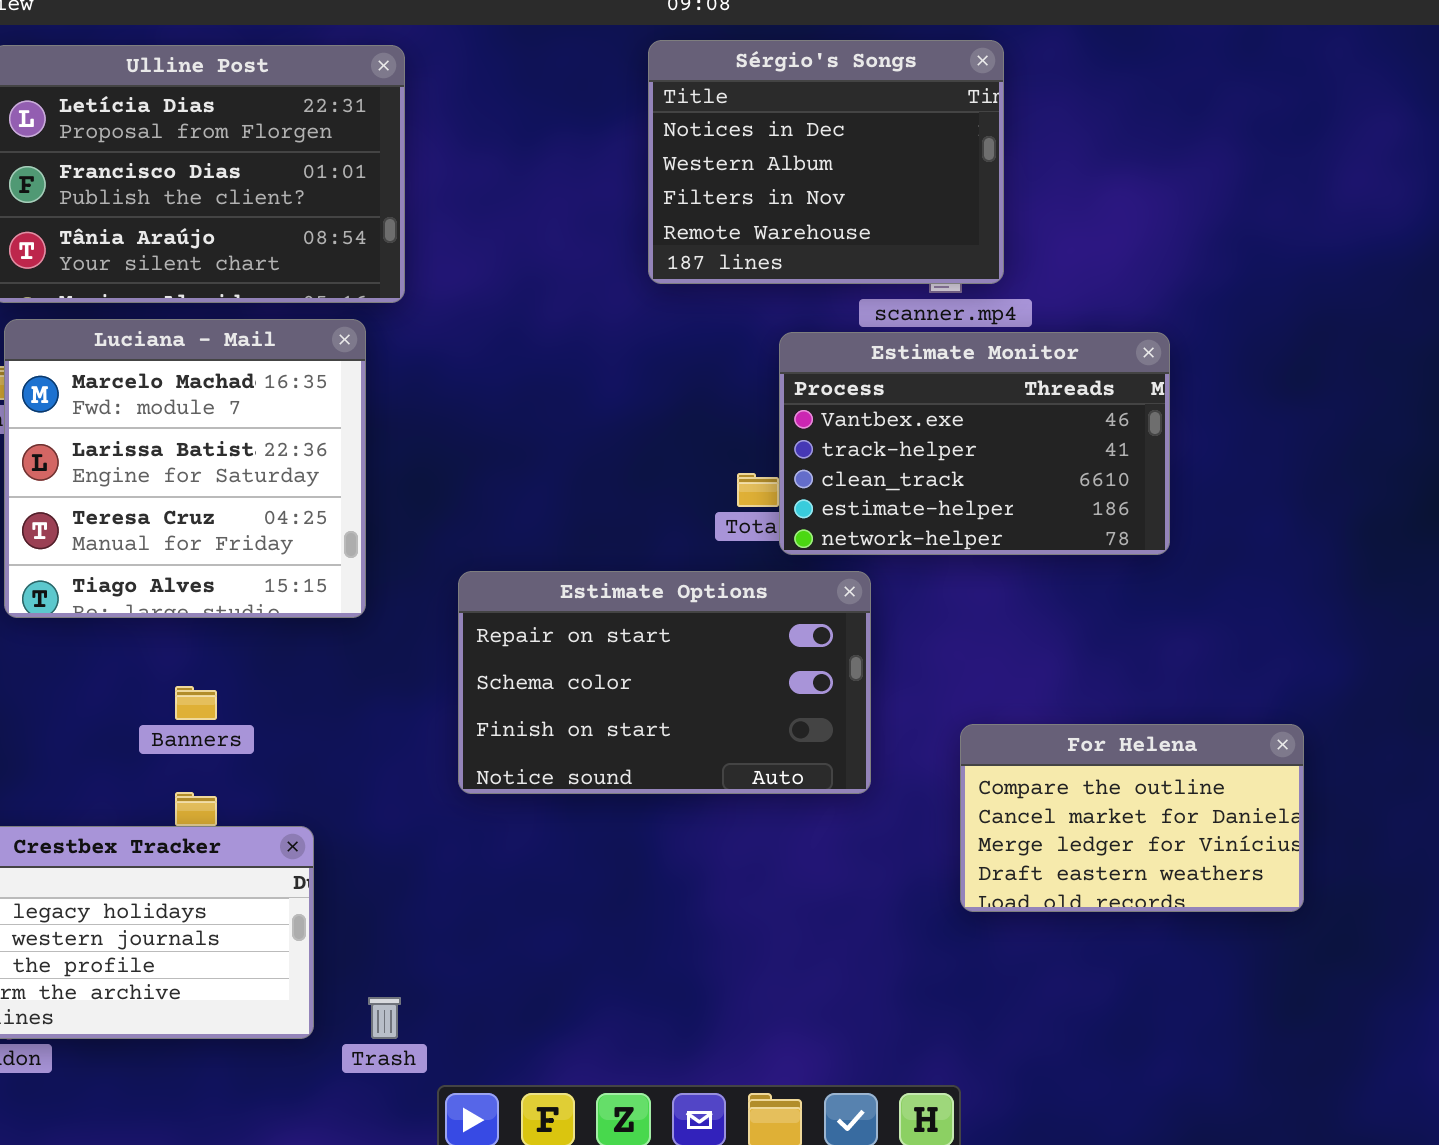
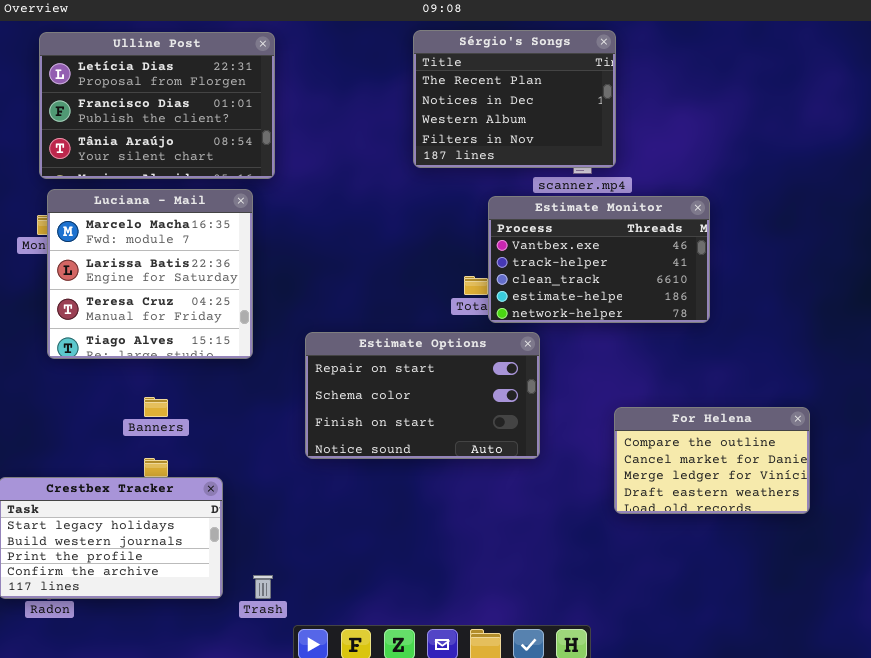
Sérgio's Songs: [648,40,1004,284] -> [413,30,616,168], scrolled up 1 row
For Helena: [960,724,1304,912] -> [614,407,810,514], moved

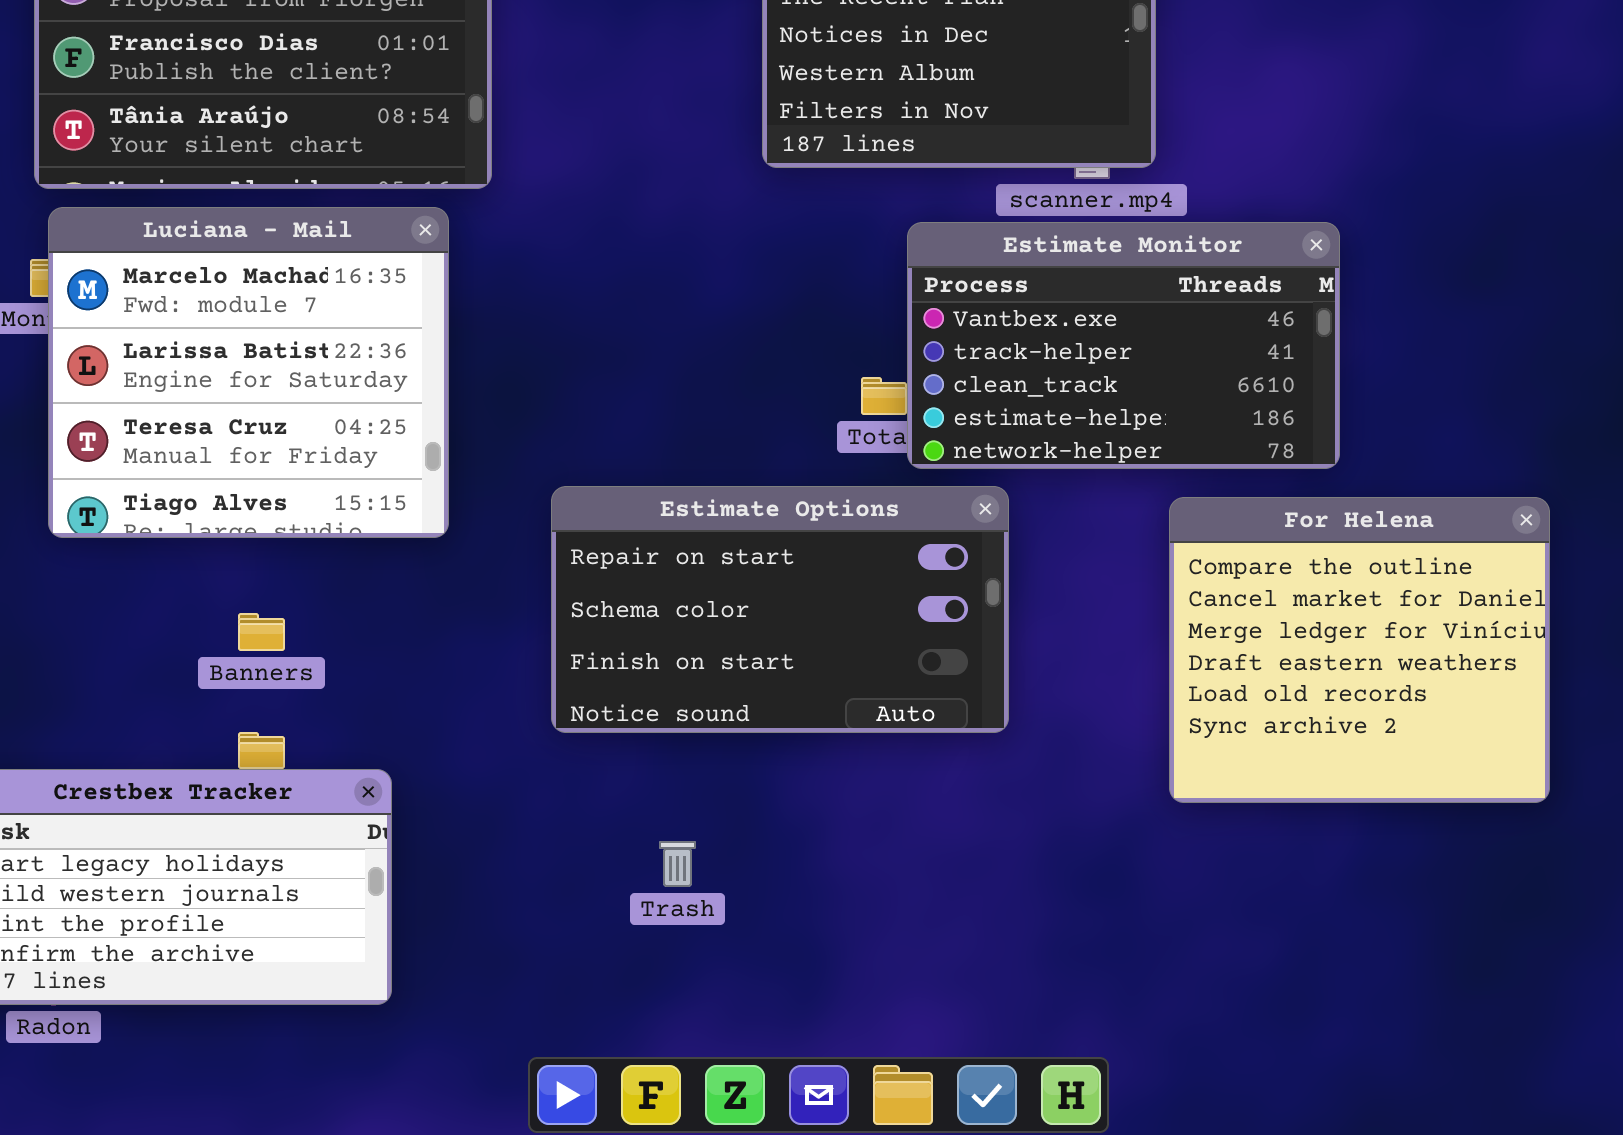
For Helena: [614,407,810,514] -> [1169,497,1550,803], moved, resized
Trash: [253,575,273,599] -> [659,841,696,887], moved

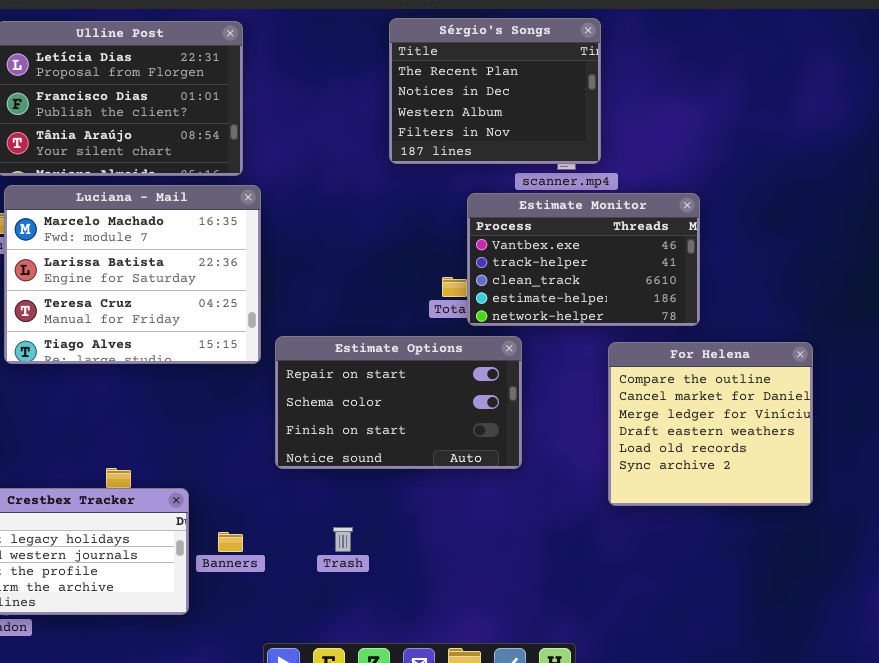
Luciana - Mail: [48,207,449,538] -> [4,185,261,364], resized
Banners: [238,613,285,651] -> [218,532,243,552], moved

